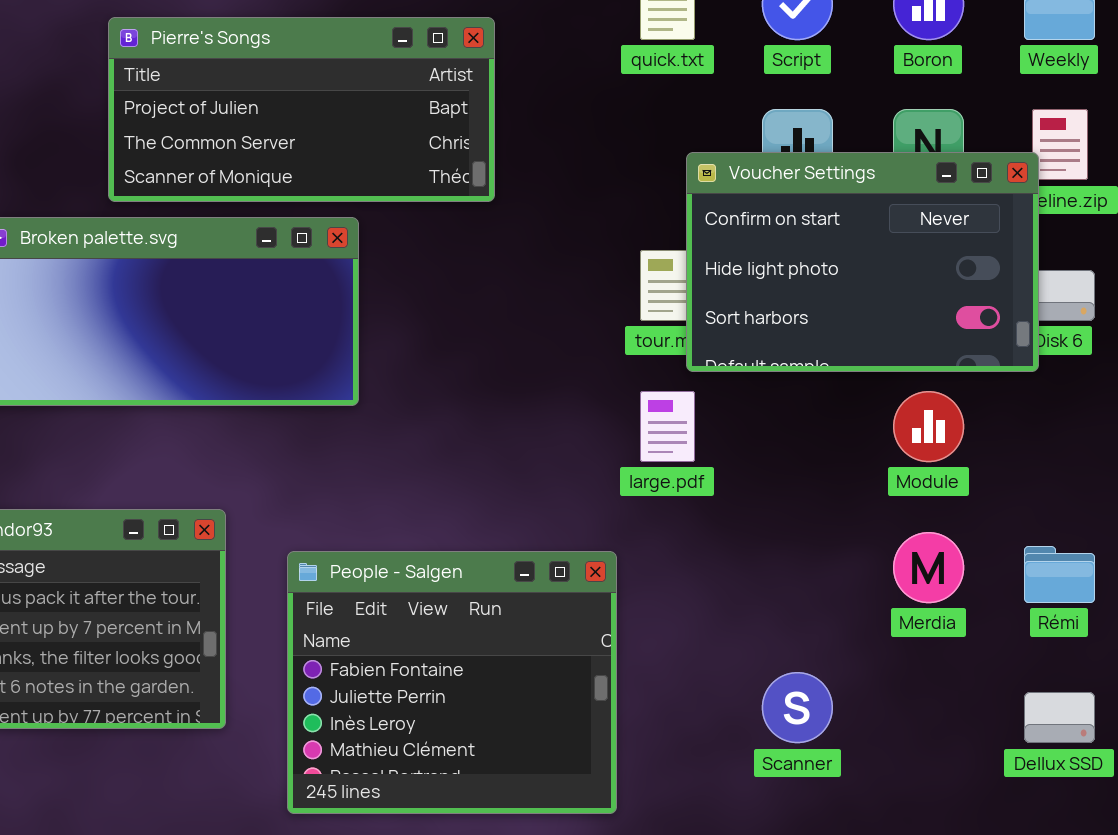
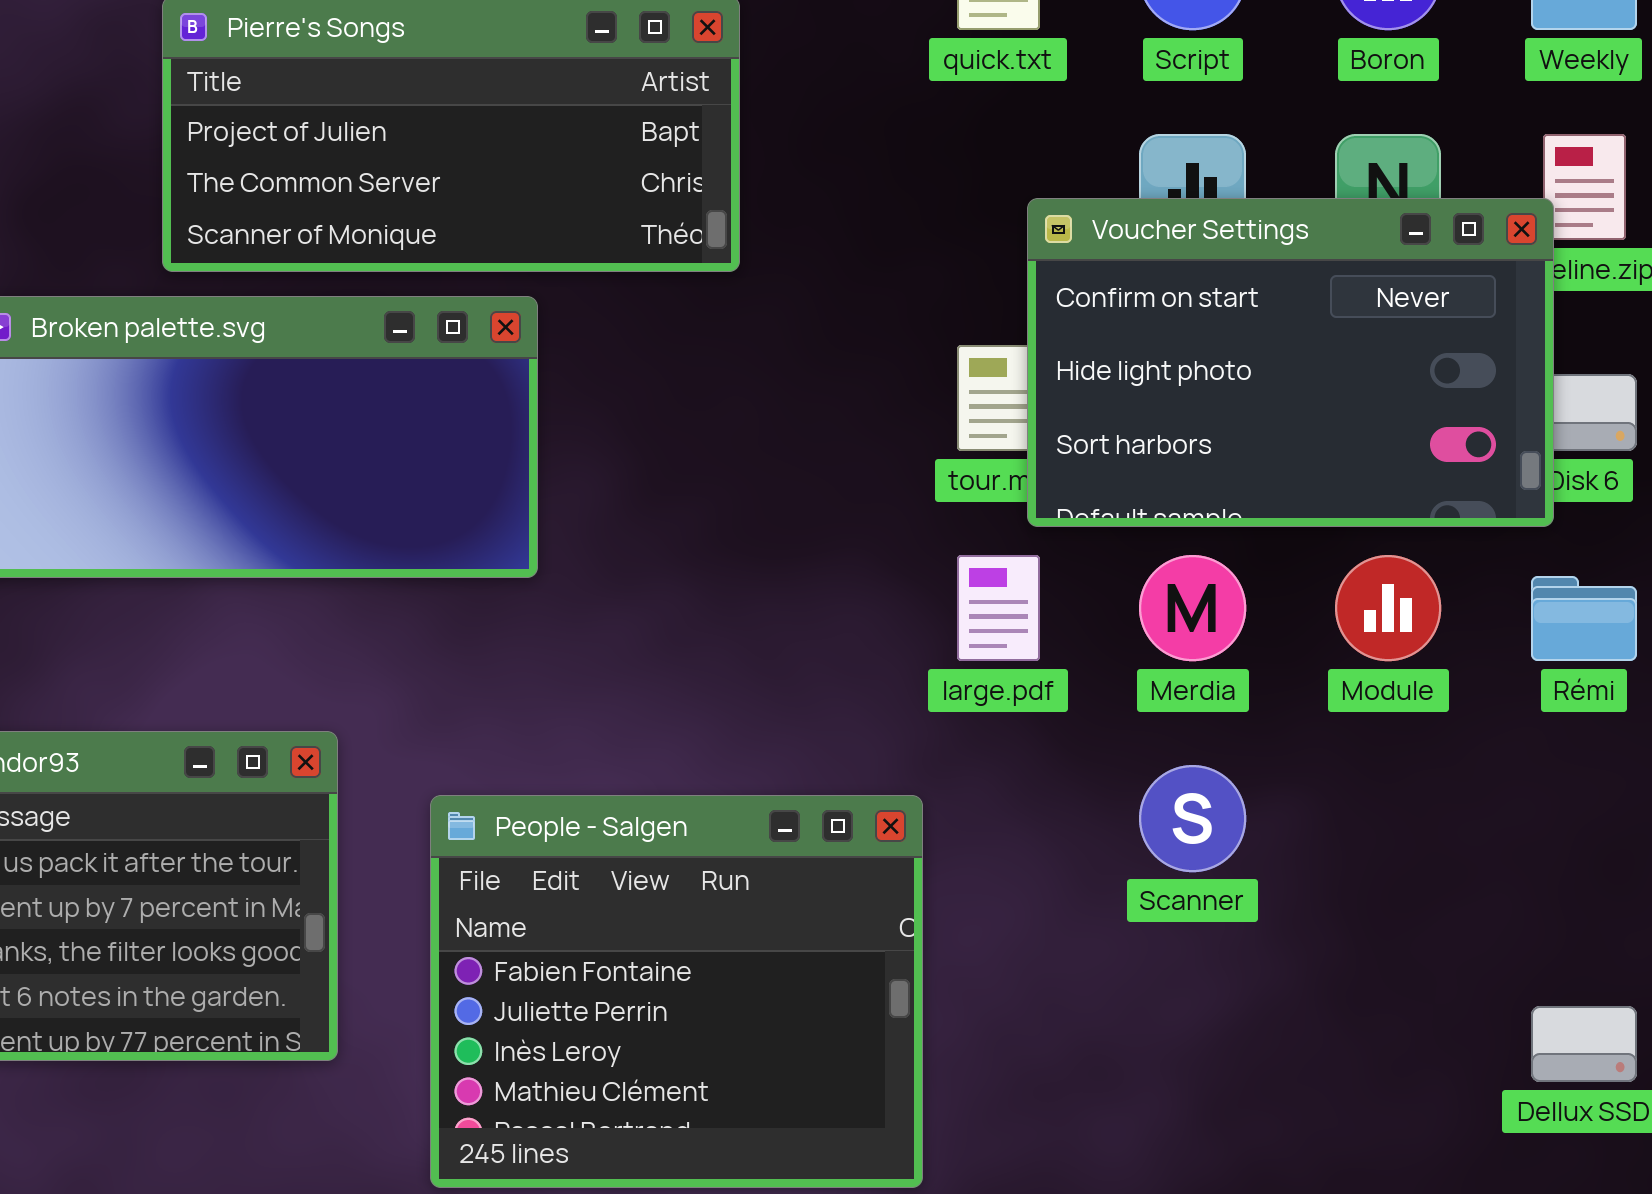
Merdia: [893,532,964,603] -> [1139,555,1246,661], moved
Rémi: [1024,546,1095,603] -> [1531,576,1637,661], moved
Scanner: [762,672,833,743] -> [1139,765,1246,872], moved

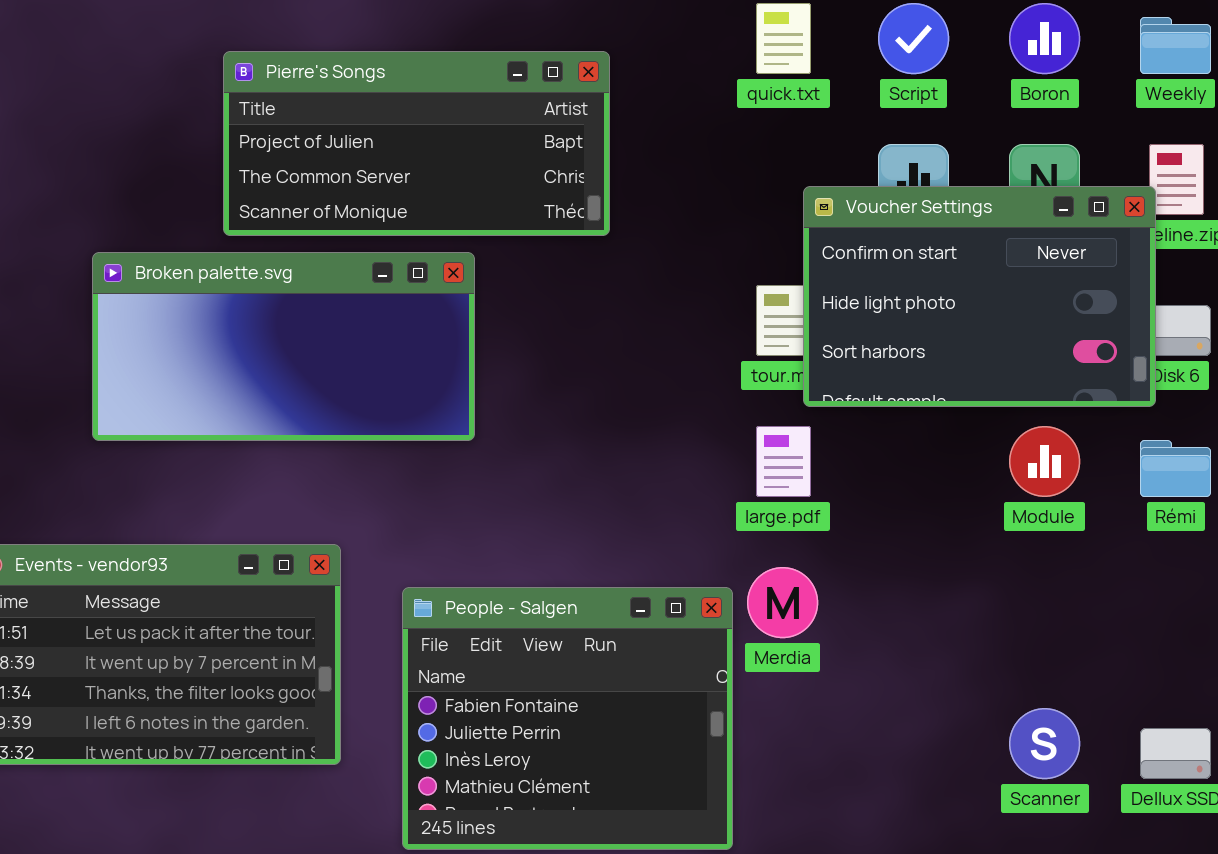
Merdia: [1139,555,1246,661] -> [747,567,818,638], moved
Scanner: [1139,765,1246,872] -> [1009,708,1080,779], moved

